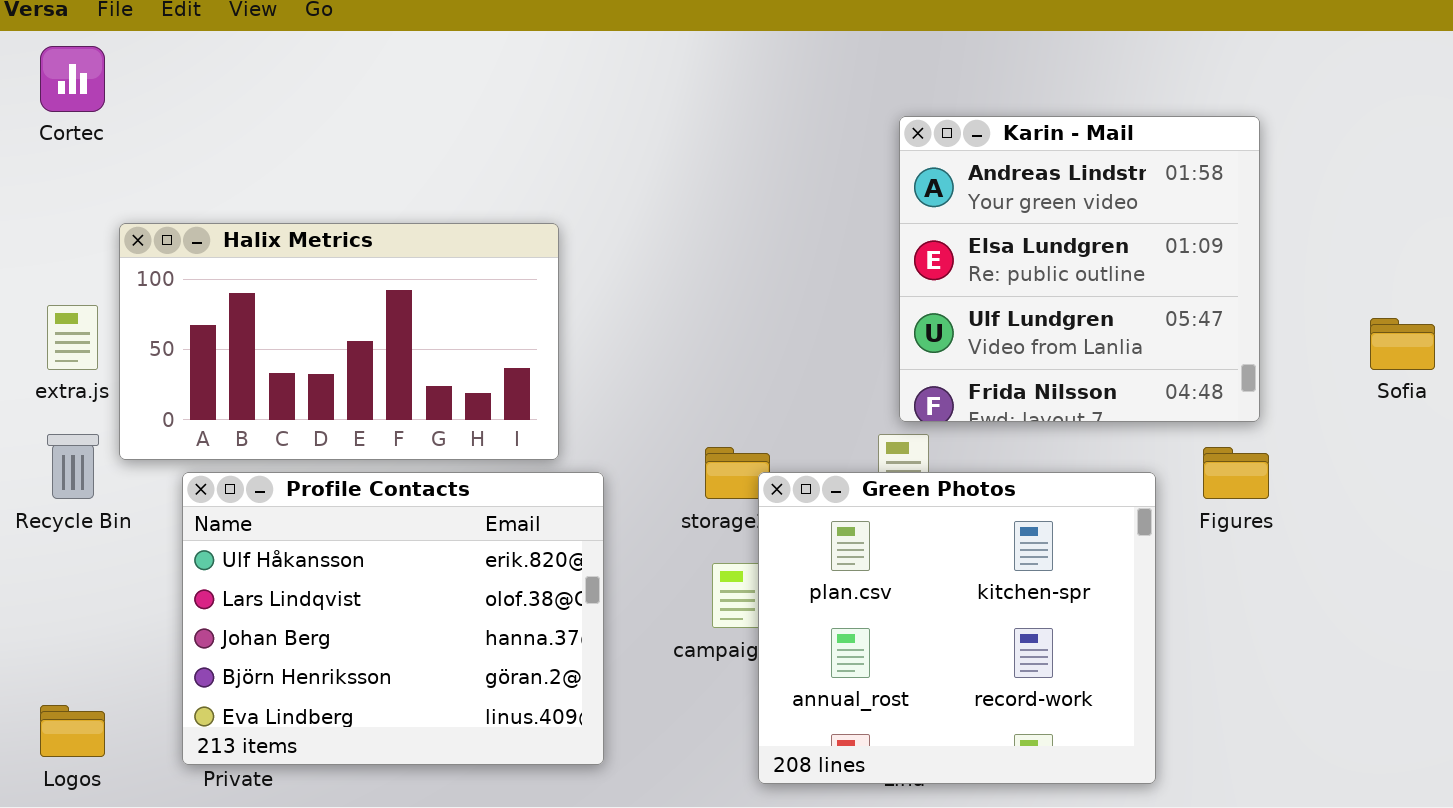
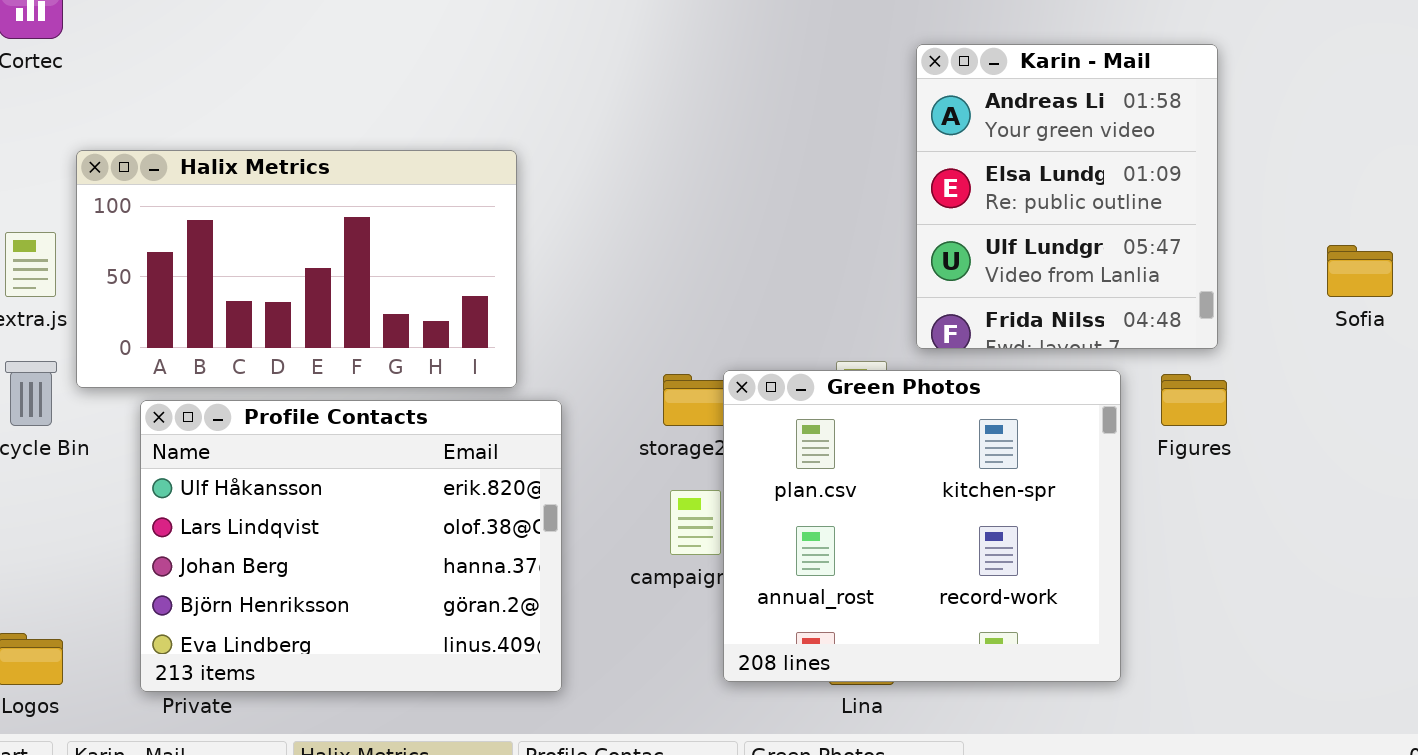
Karin - Mail: [899,116,1260,422] -> [916,44,1218,349], resized
Green Photos: [758,472,1156,784] -> [723,370,1121,682], moved

